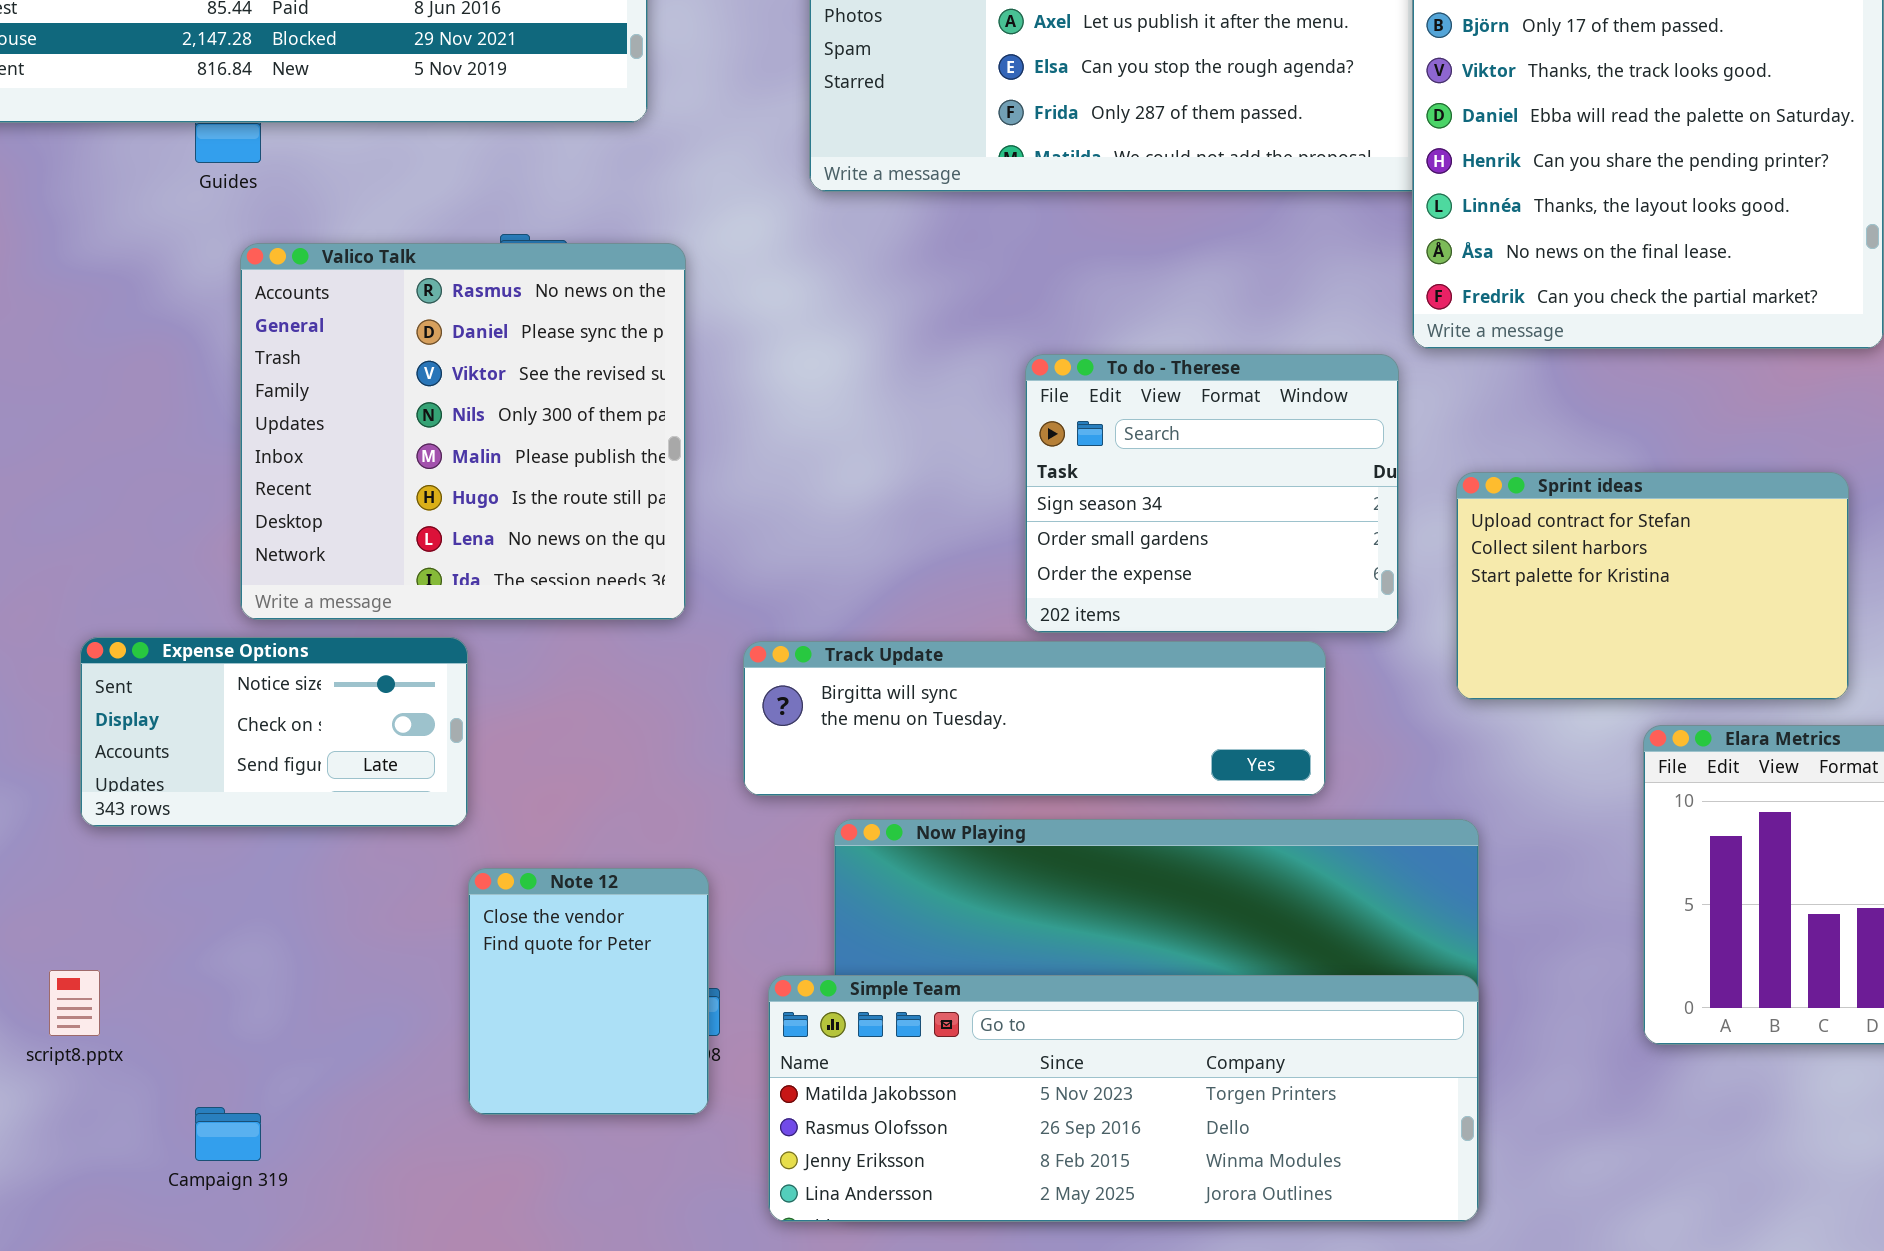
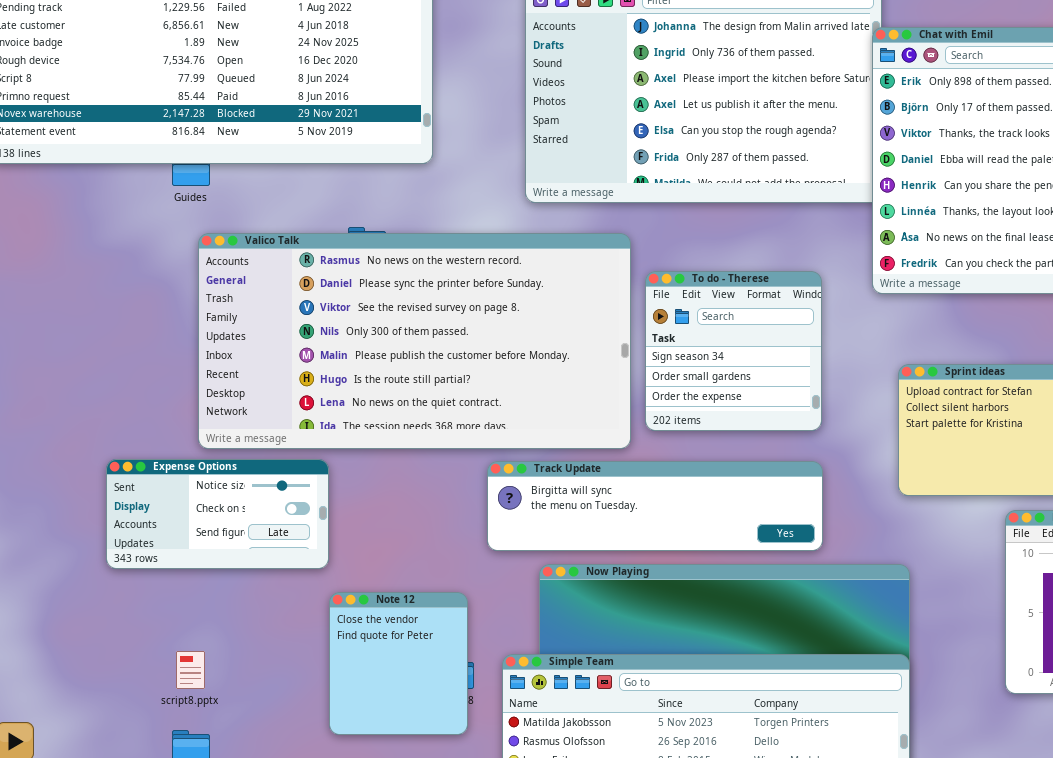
Valico Talk: [240,243,686,620] -> [198,233,631,449], resized
To do - Therese: [1025,354,1399,633] -> [645,271,822,431], moved, resized
script8.pptx: [49,970,100,1036] -> [176,651,205,689], moved

